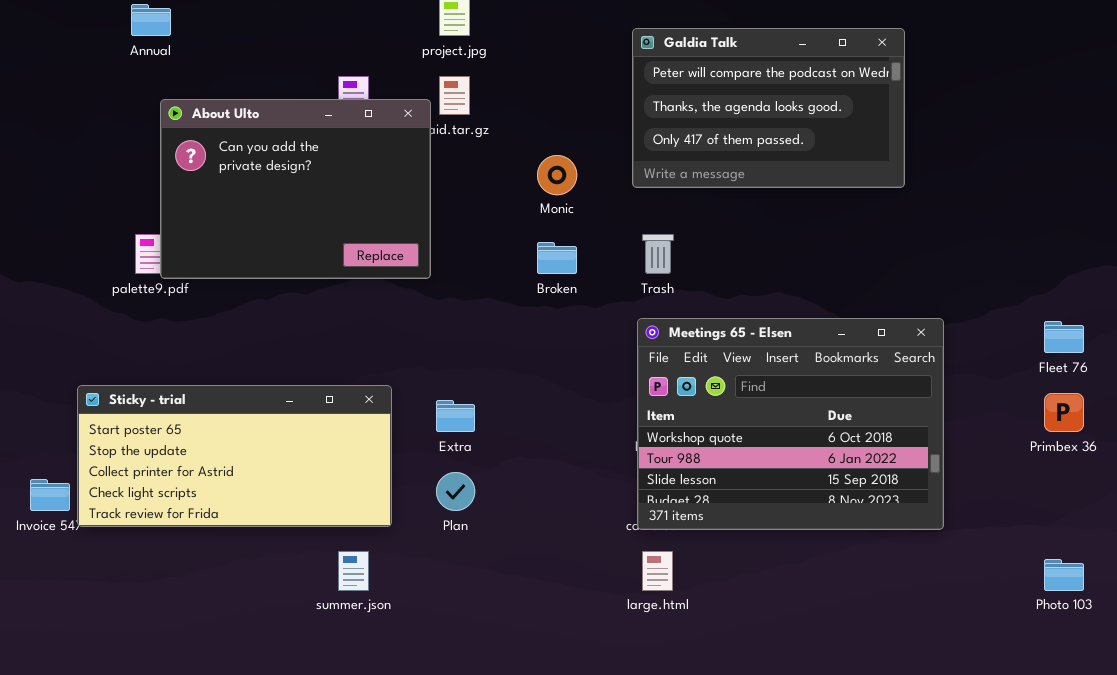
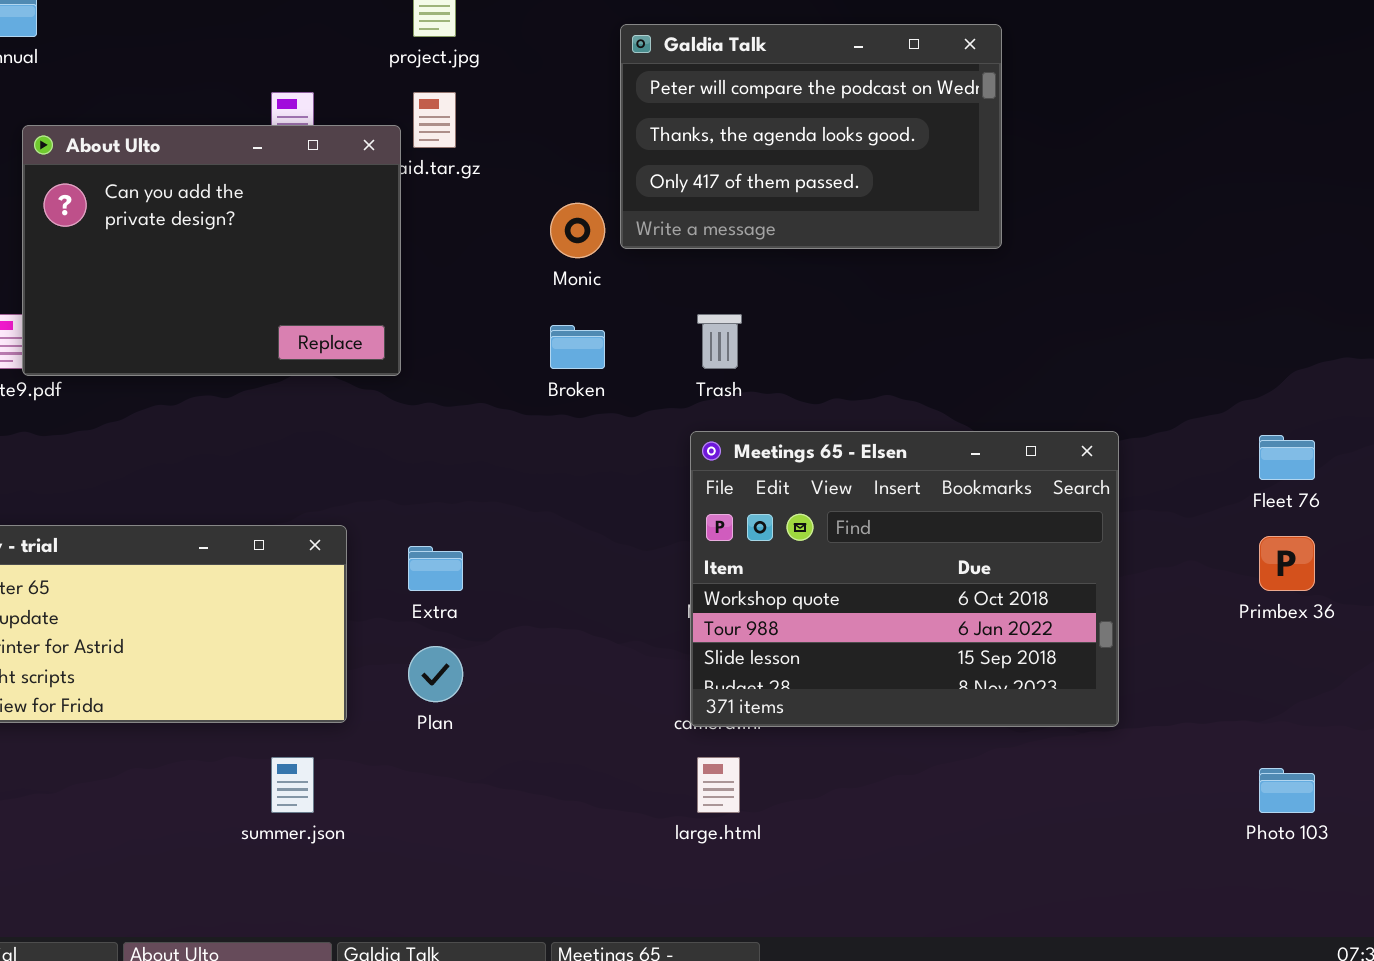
Galdia Talk: [632,28,905,188] -> [620,24,1002,249], moved

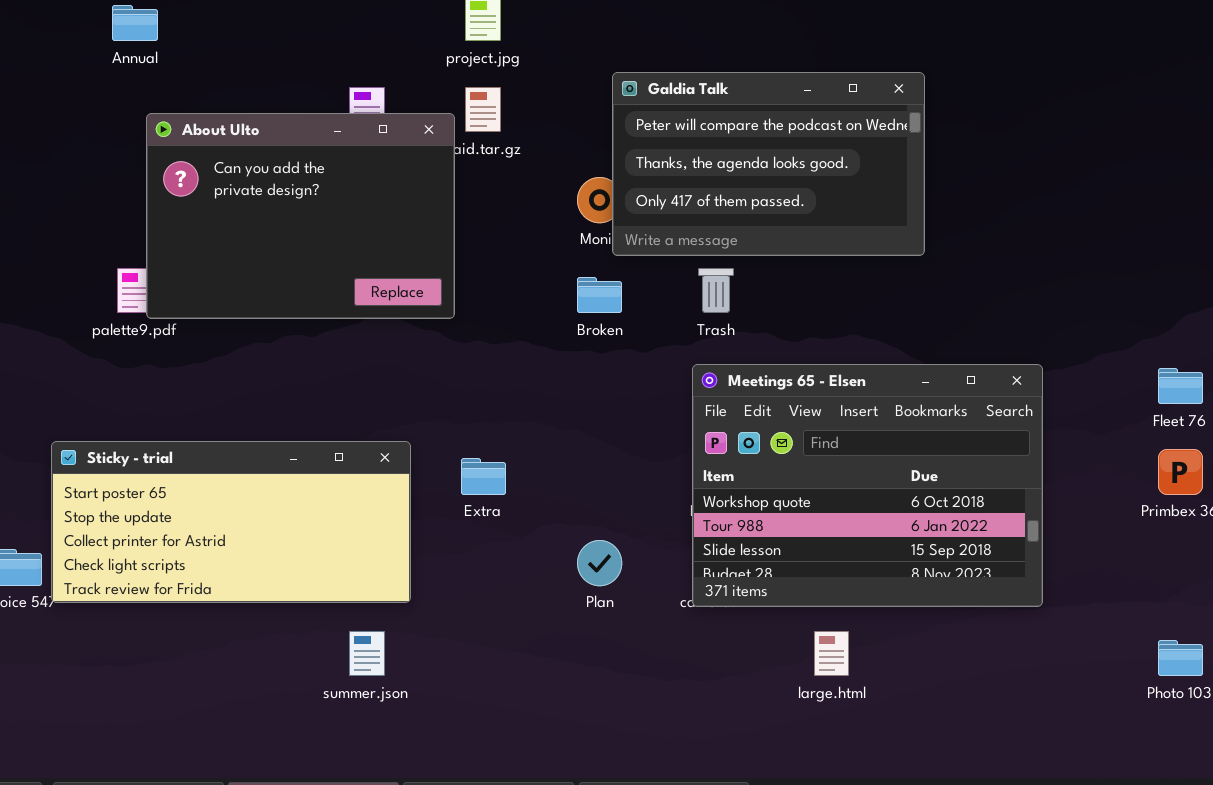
Galdia Talk: [620,24,1002,249] -> [612,72,925,256], moved
Plan: [408,646,463,702] -> [577,540,622,586], moved
large.html: [697,757,740,813] -> [814,631,849,676], moved

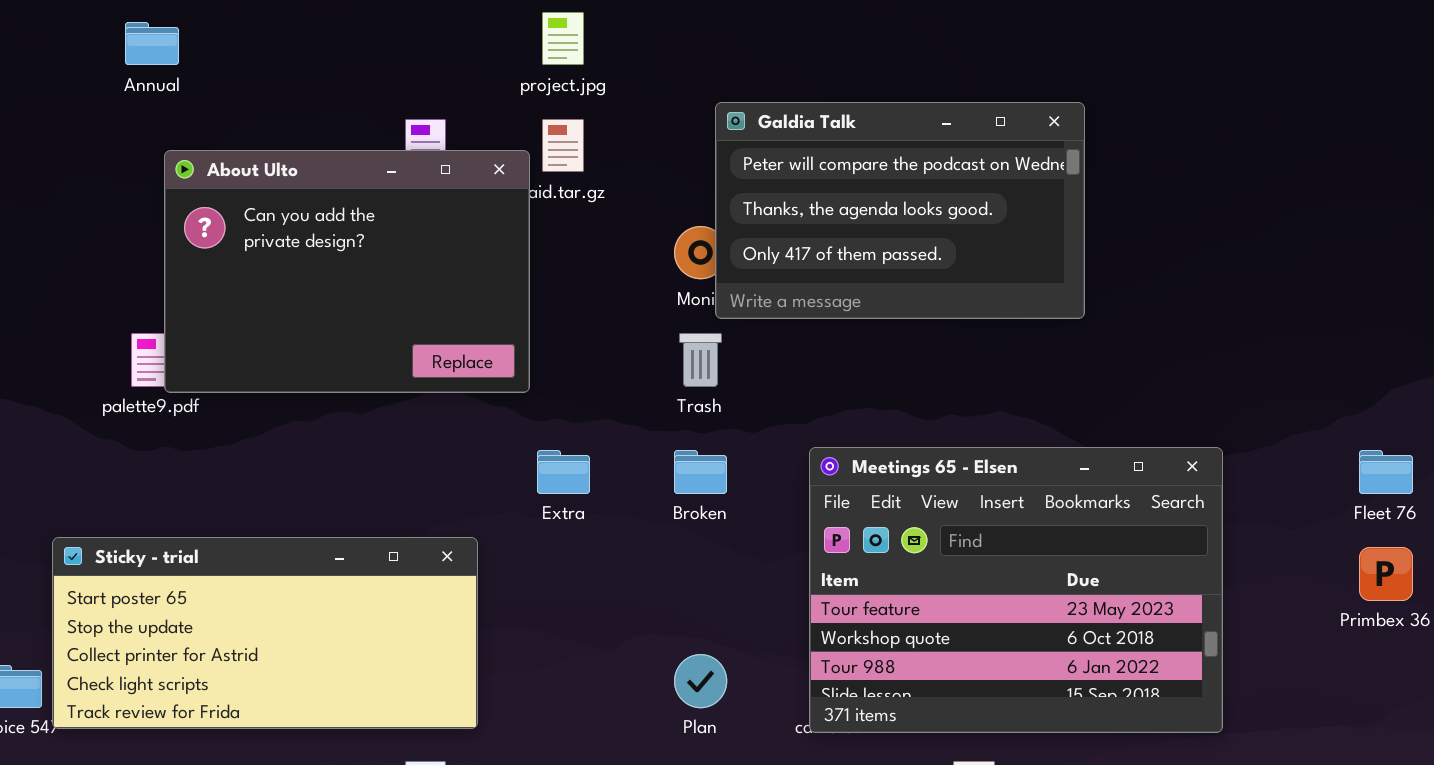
Trash: [698,268,734,313] -> [679,333,722,387], moved
Broken: [577,277,622,313] -> [674,450,727,494], moved
Meetings 65 - Elsen: [692,364,1043,607] -> [809,447,1223,733], scrolled up 1 row
Extra: [461,458,506,495] -> [537,450,590,494], moved

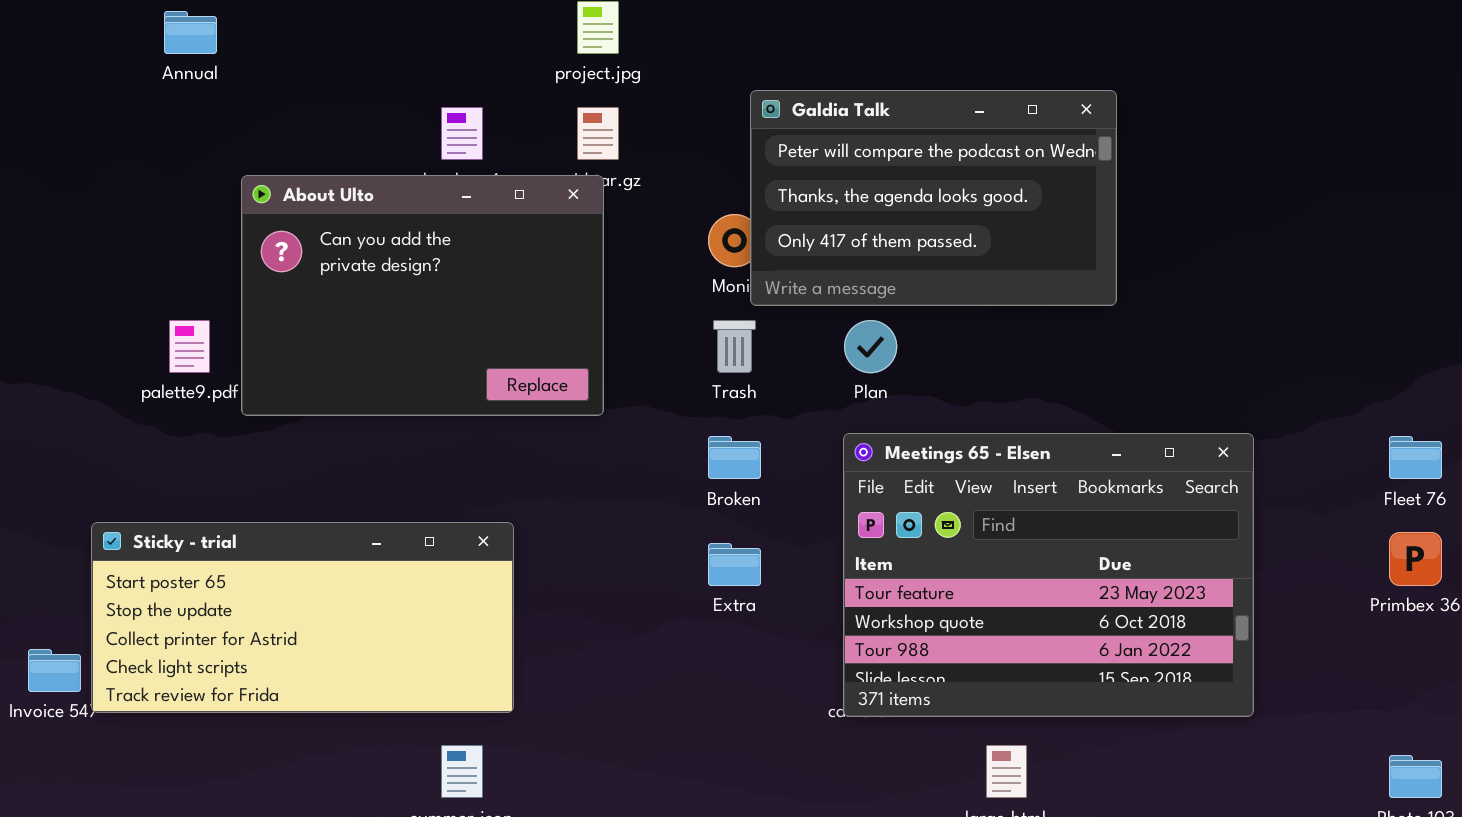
About Ulto: [164,150,530,393] -> [241,175,604,416], moved
Extra: [537,450,590,494] -> [708,543,761,586], moved
Plan: [674,654,727,708] -> [844,320,897,373], moved

